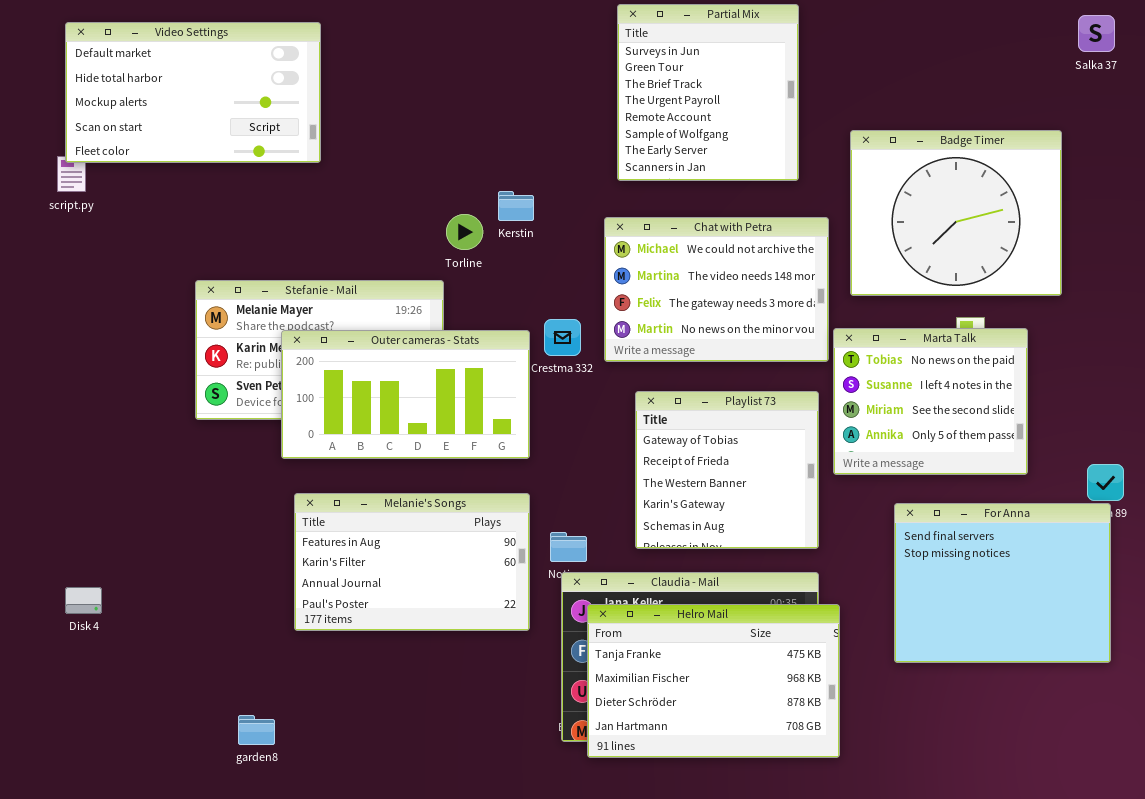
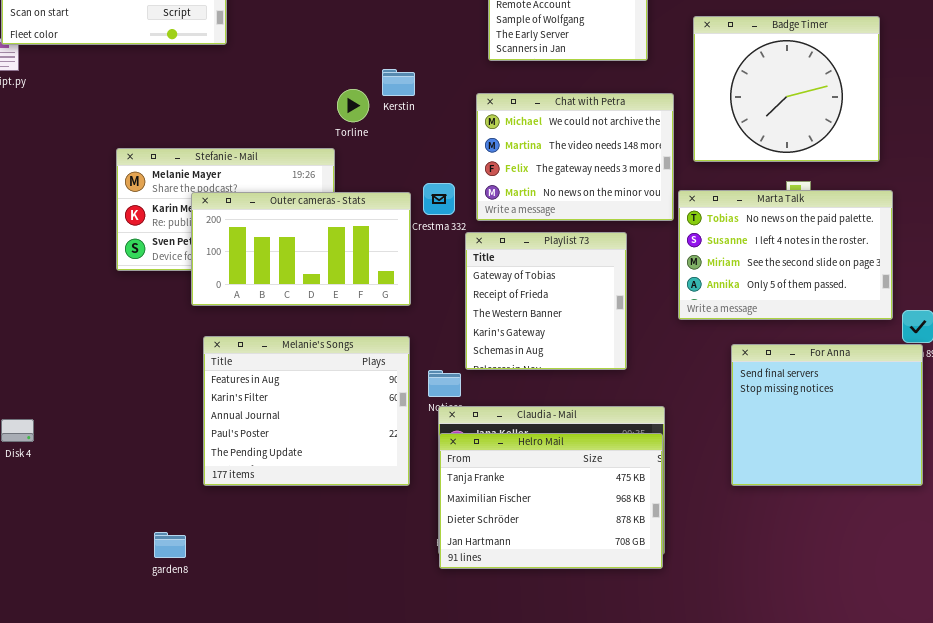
Marta Talk: [833,328,1028,475] -> [678,190,893,320], resized
Playlist 73: [635,391,819,549] -> [465,232,627,370], moved
Melanie's Songs: [294,493,530,631] -> [203,336,410,486], resized
Helro Mail: [587,604,840,758] -> [439,433,663,569], moved

